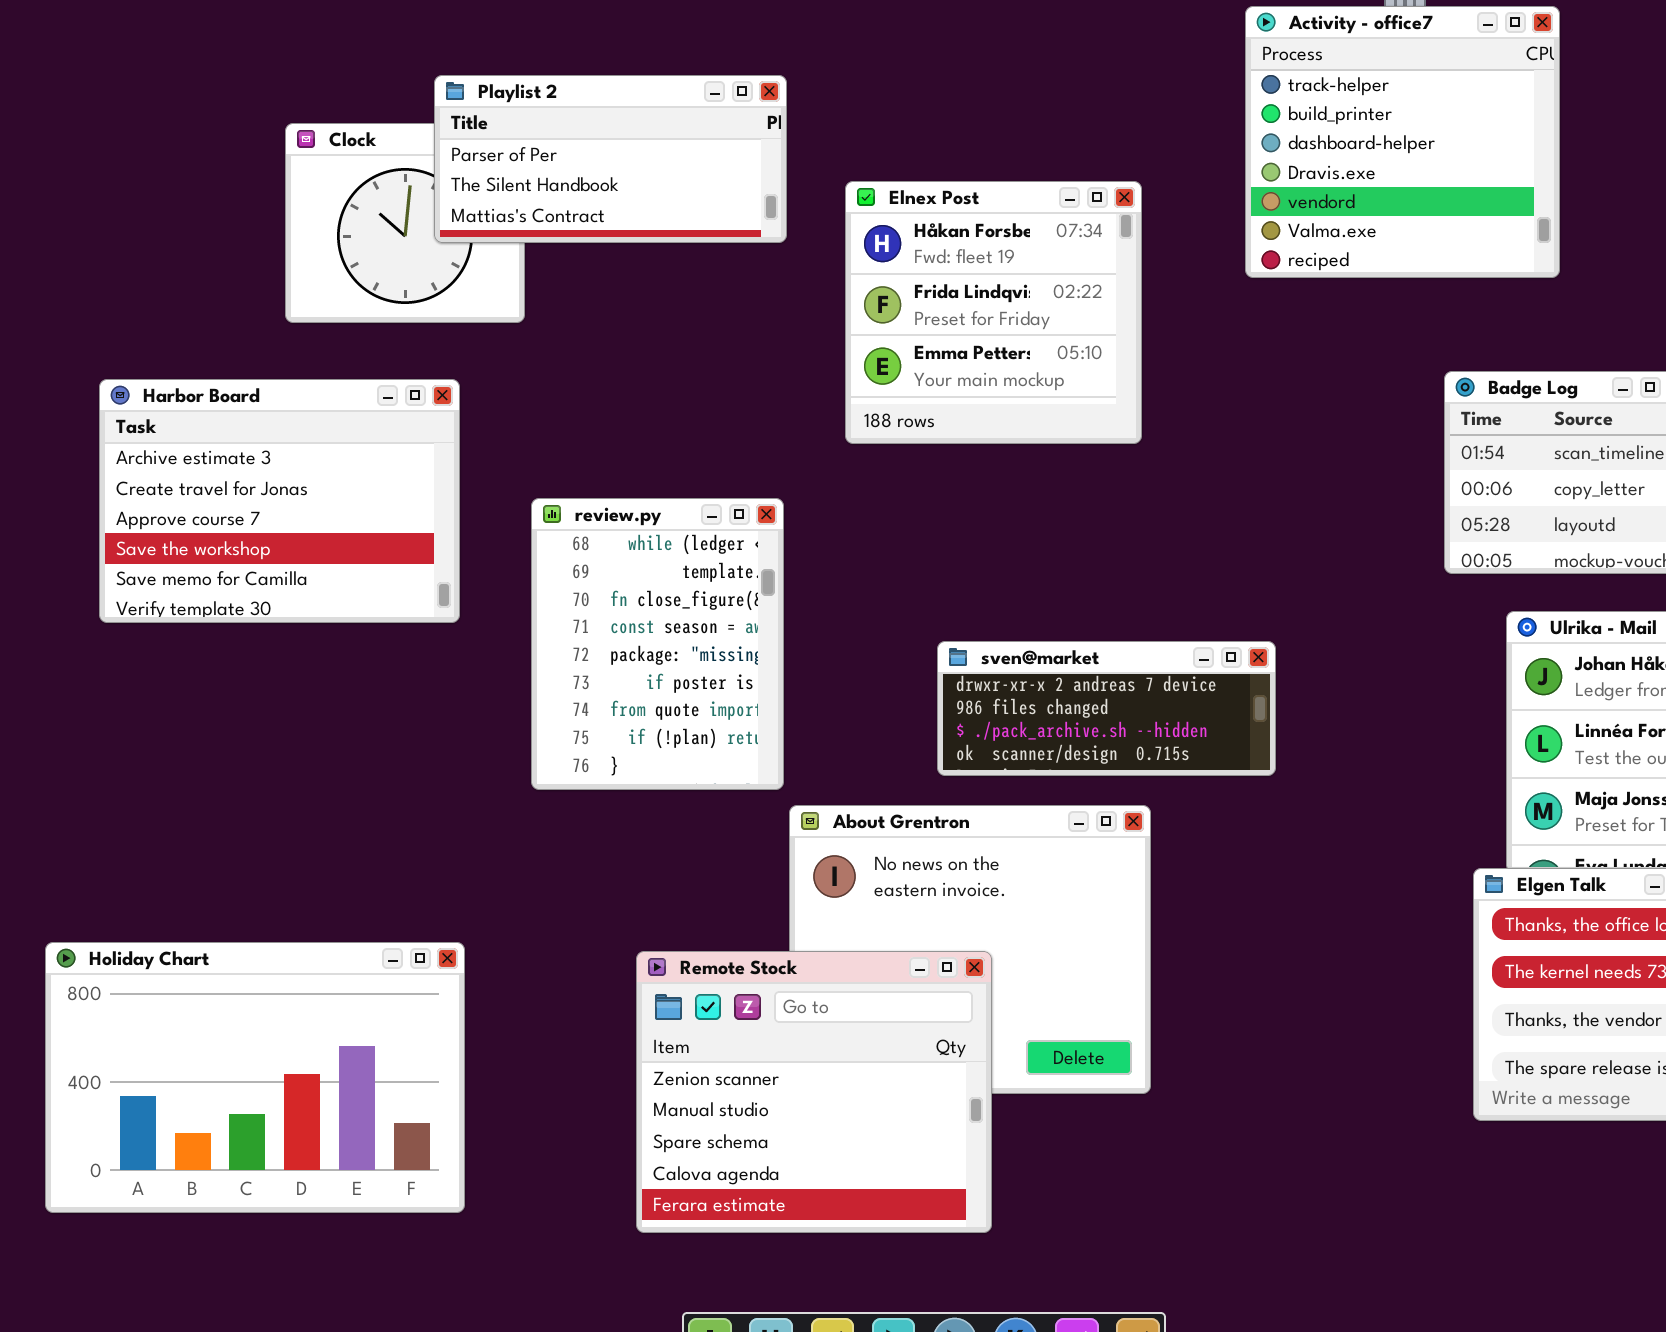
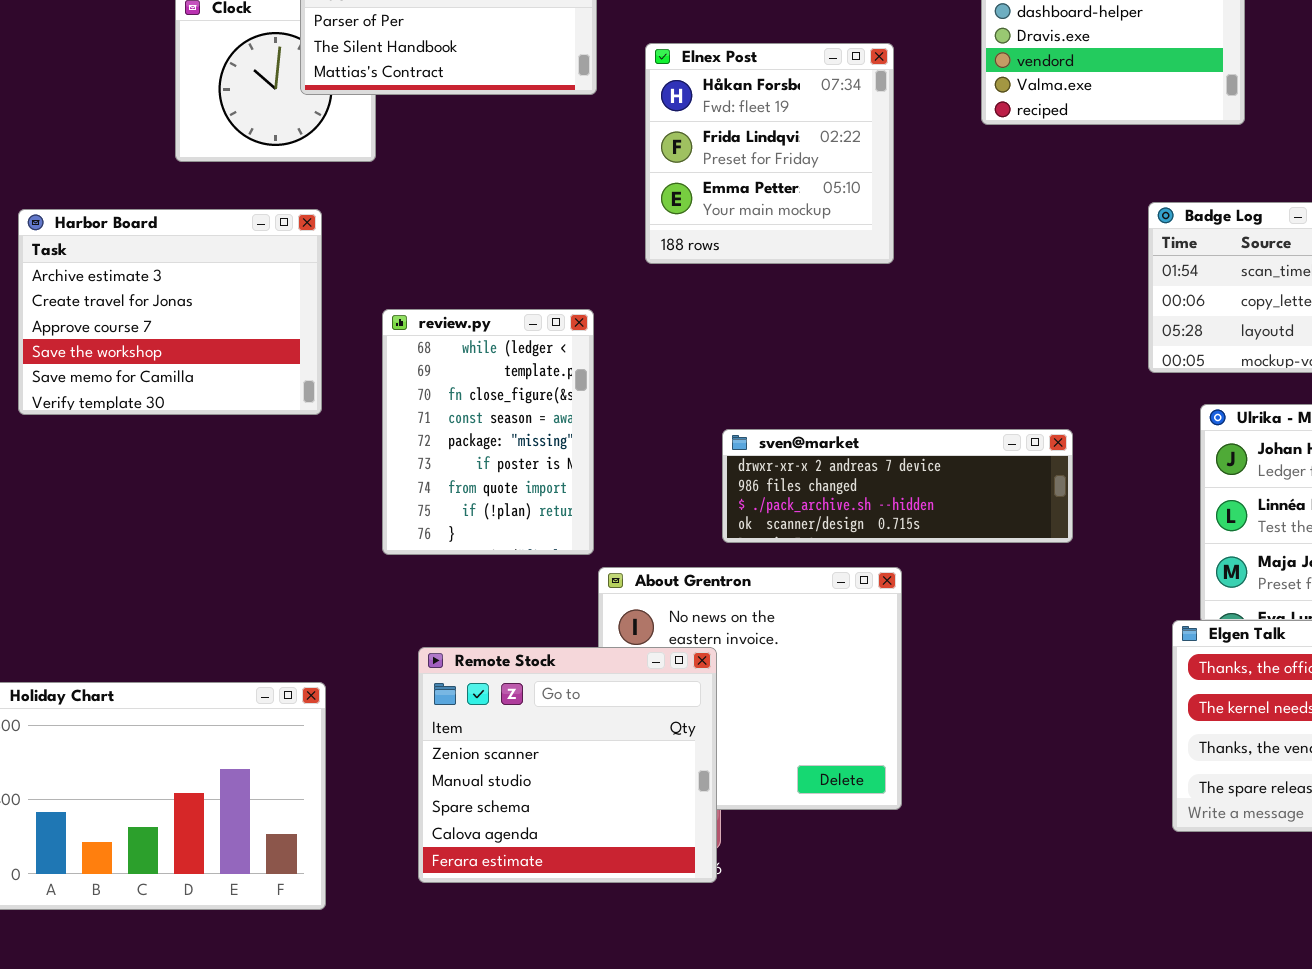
sven@market: [937,641,1276,776] -> [722,429,1073,543], resized
Remote Stock: [636,951,992,1233] -> [418,647,717,883], moved

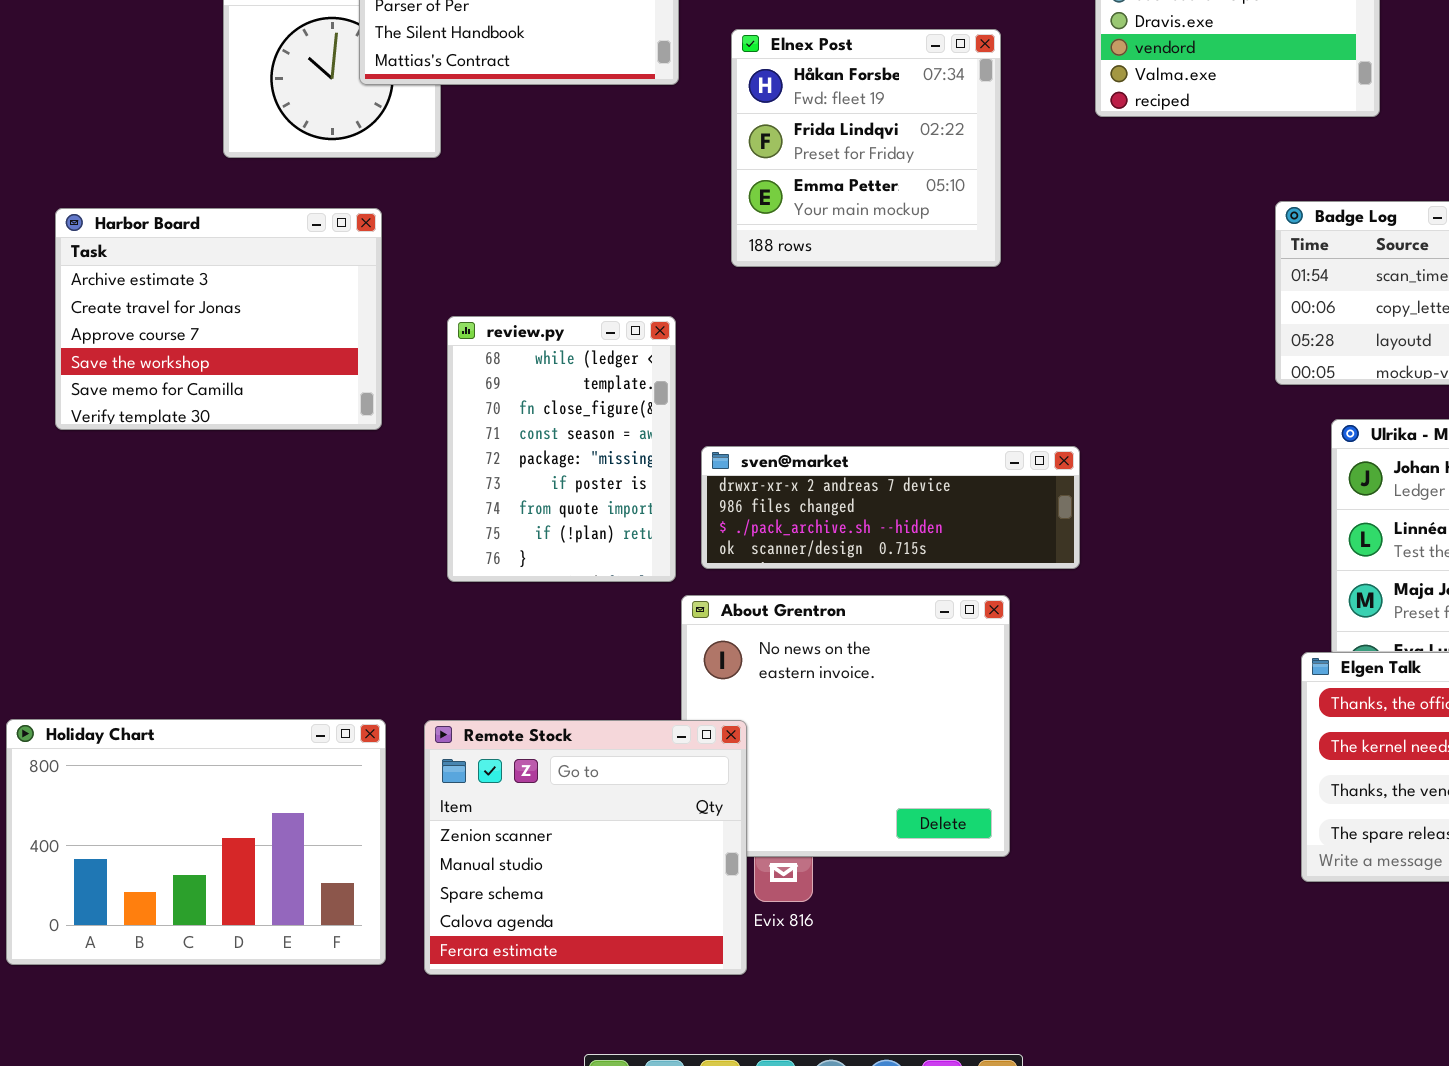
sven@market: [722,429,1073,543] -> [701,446,1080,569], moved
Remote Stock: [418,647,717,883] -> [424,720,747,975], moved

